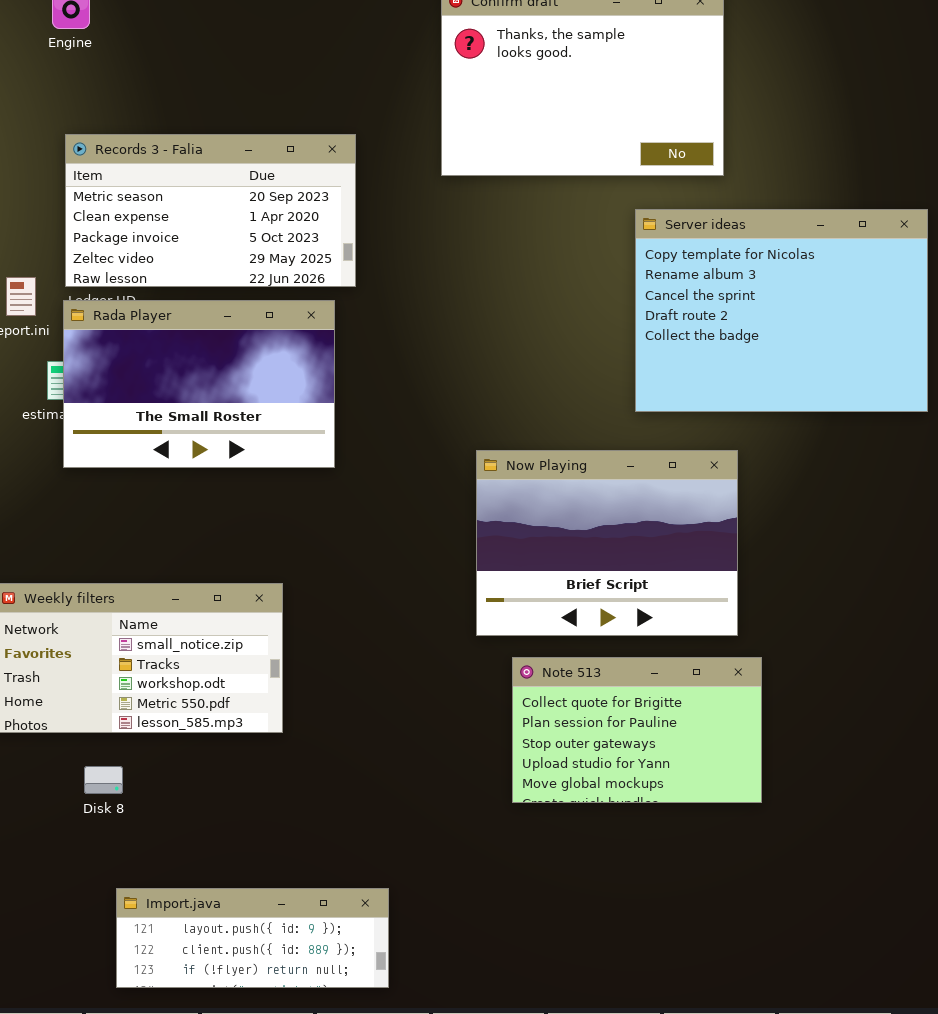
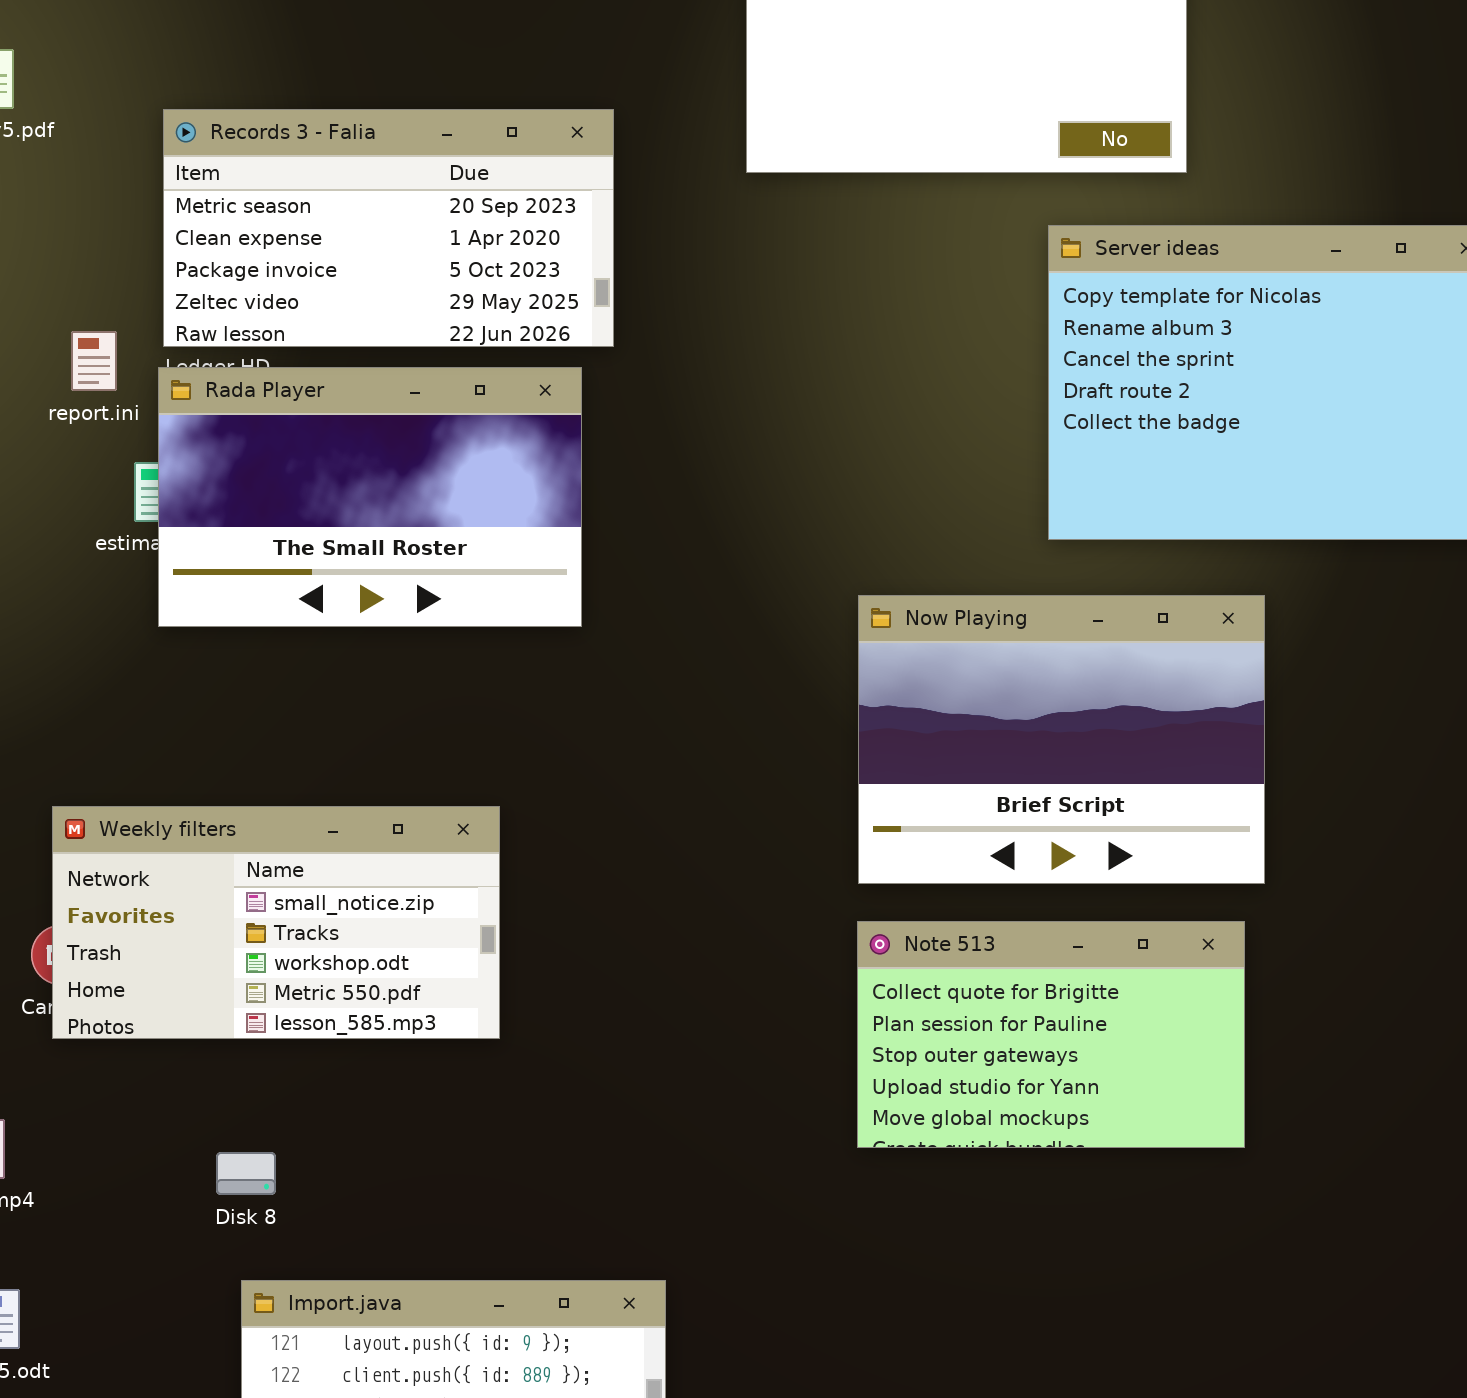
Now Playing: [476,450,738,636] -> [858,595,1265,884], moved
Disk 8: [84,766,123,794] -> [216,1152,276,1195], moved

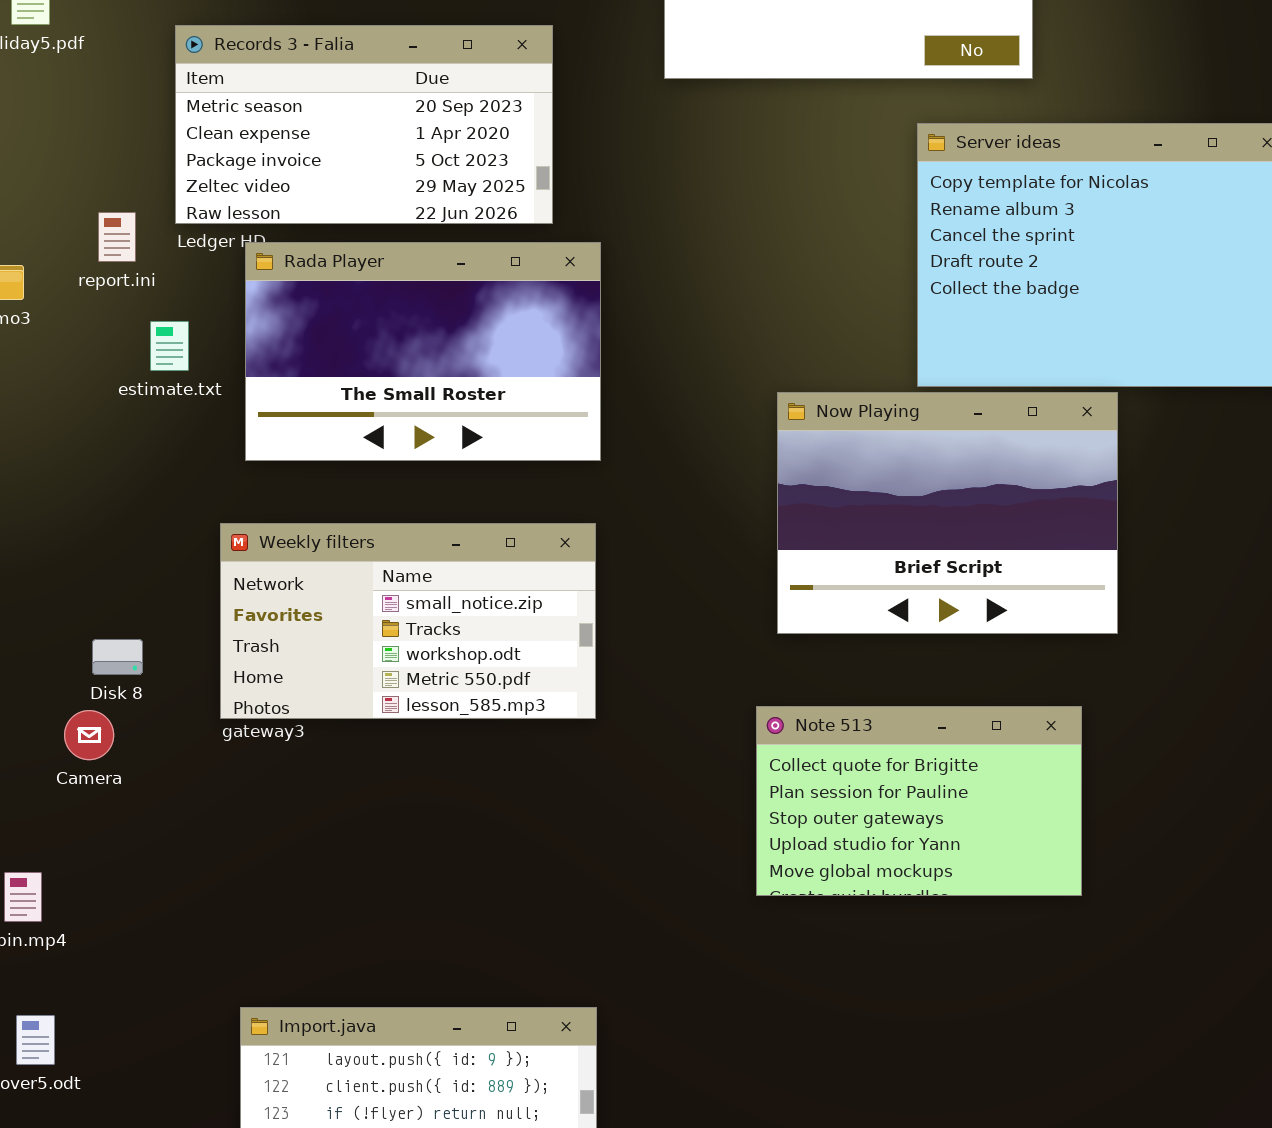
Rada Player: [158,367,582,627] -> [245,242,601,461], moved
Now Playing: [858,595,1265,884] -> [777,392,1118,634], moved
Weekly filters: [52,806,500,1039] -> [220,523,596,719], moved
Disk 8: [216,1152,276,1195] -> [92,639,143,675], moved

